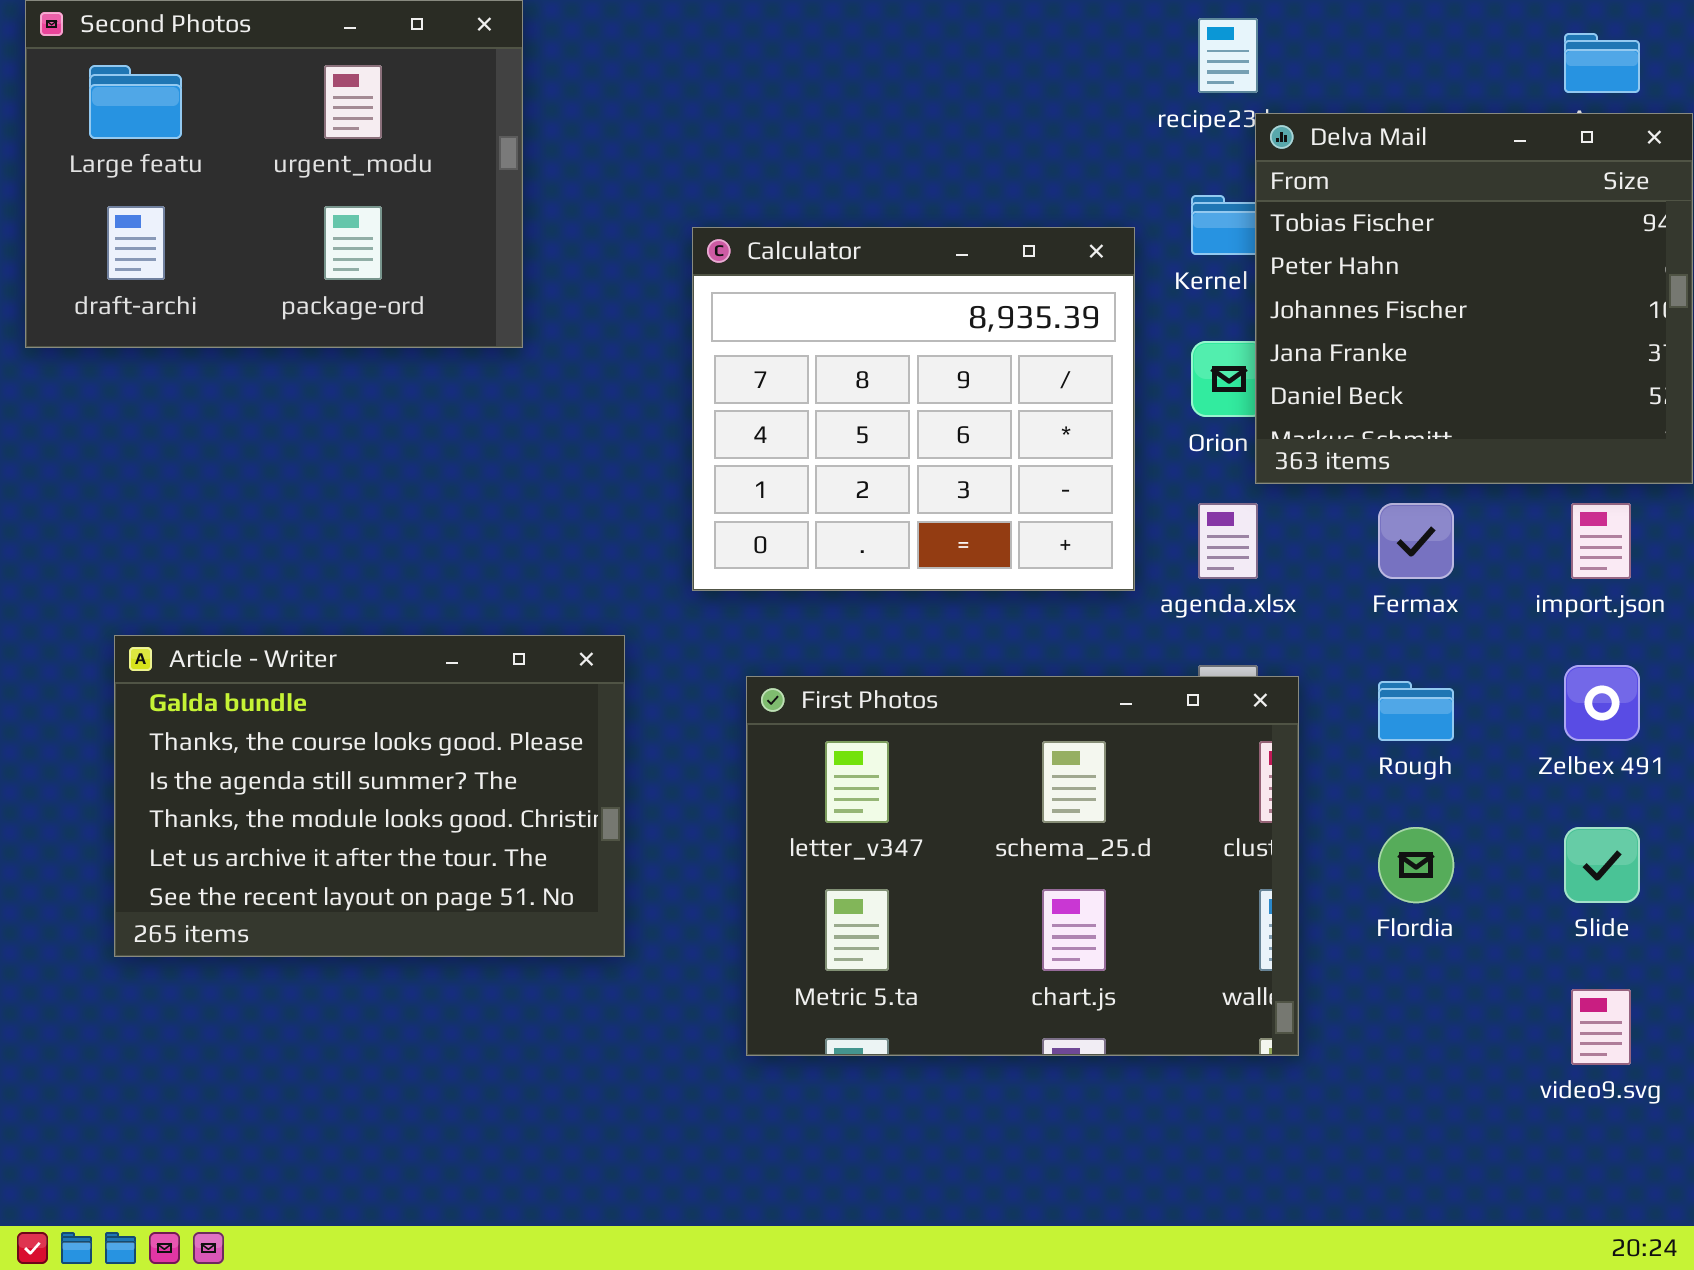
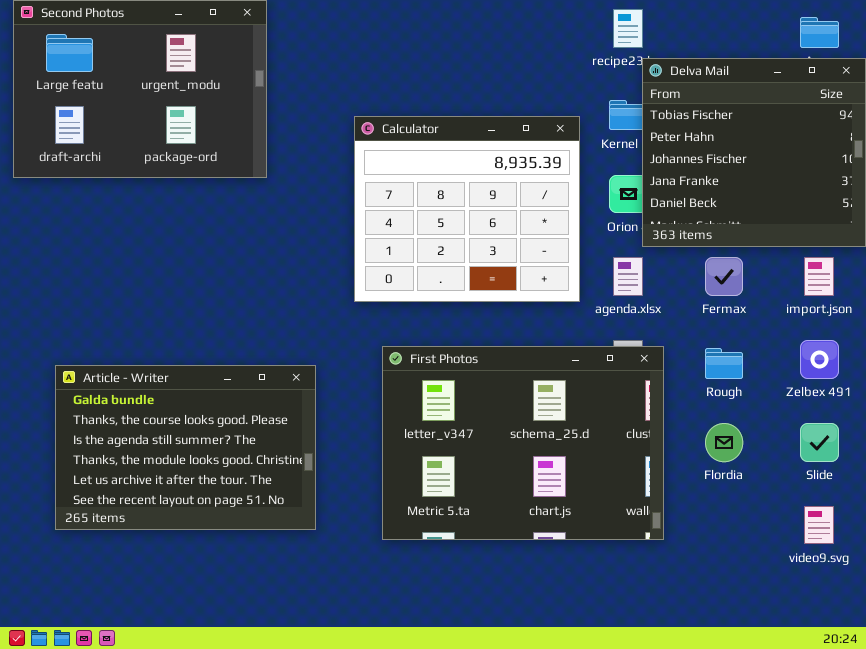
Article - Writer: [114,635,625,957] -> [55,365,316,530], moved

